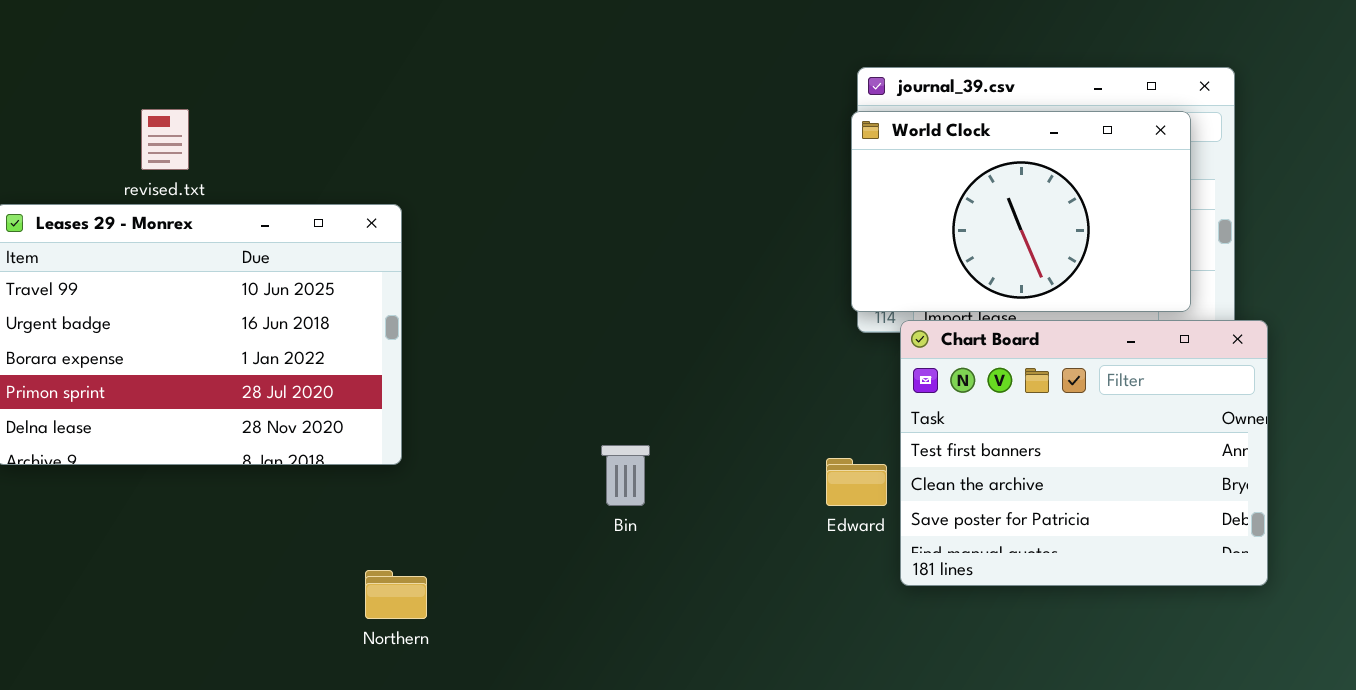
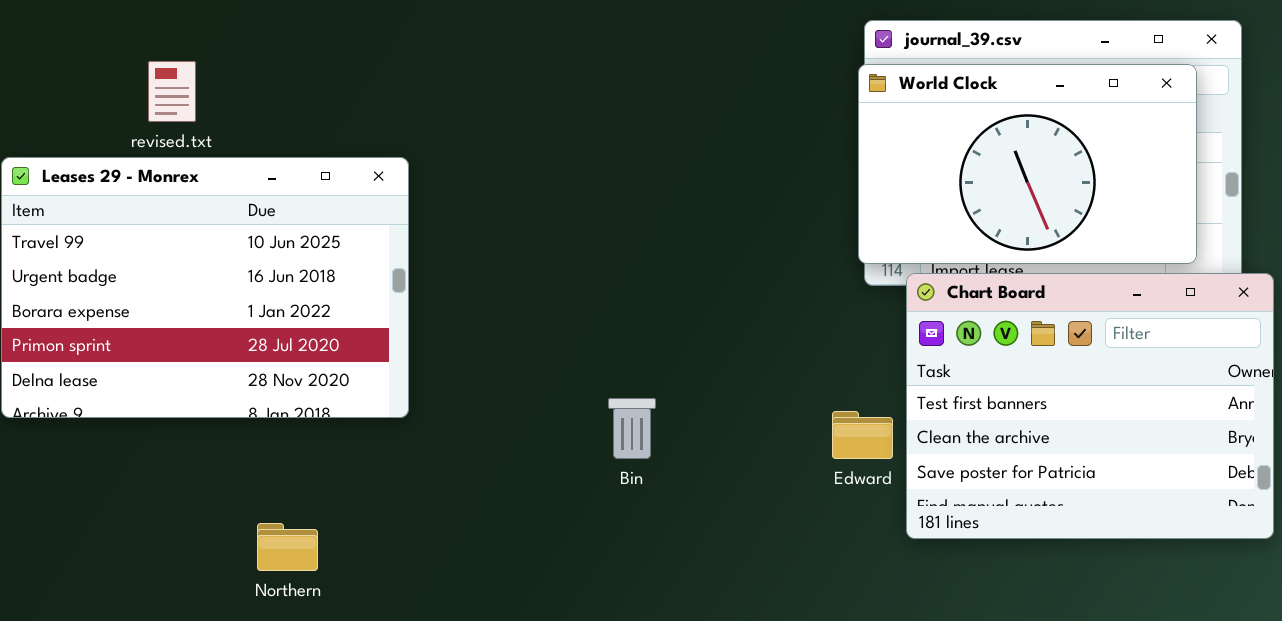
Northern: [365,570,427,619] -> [257,523,318,571], moved

